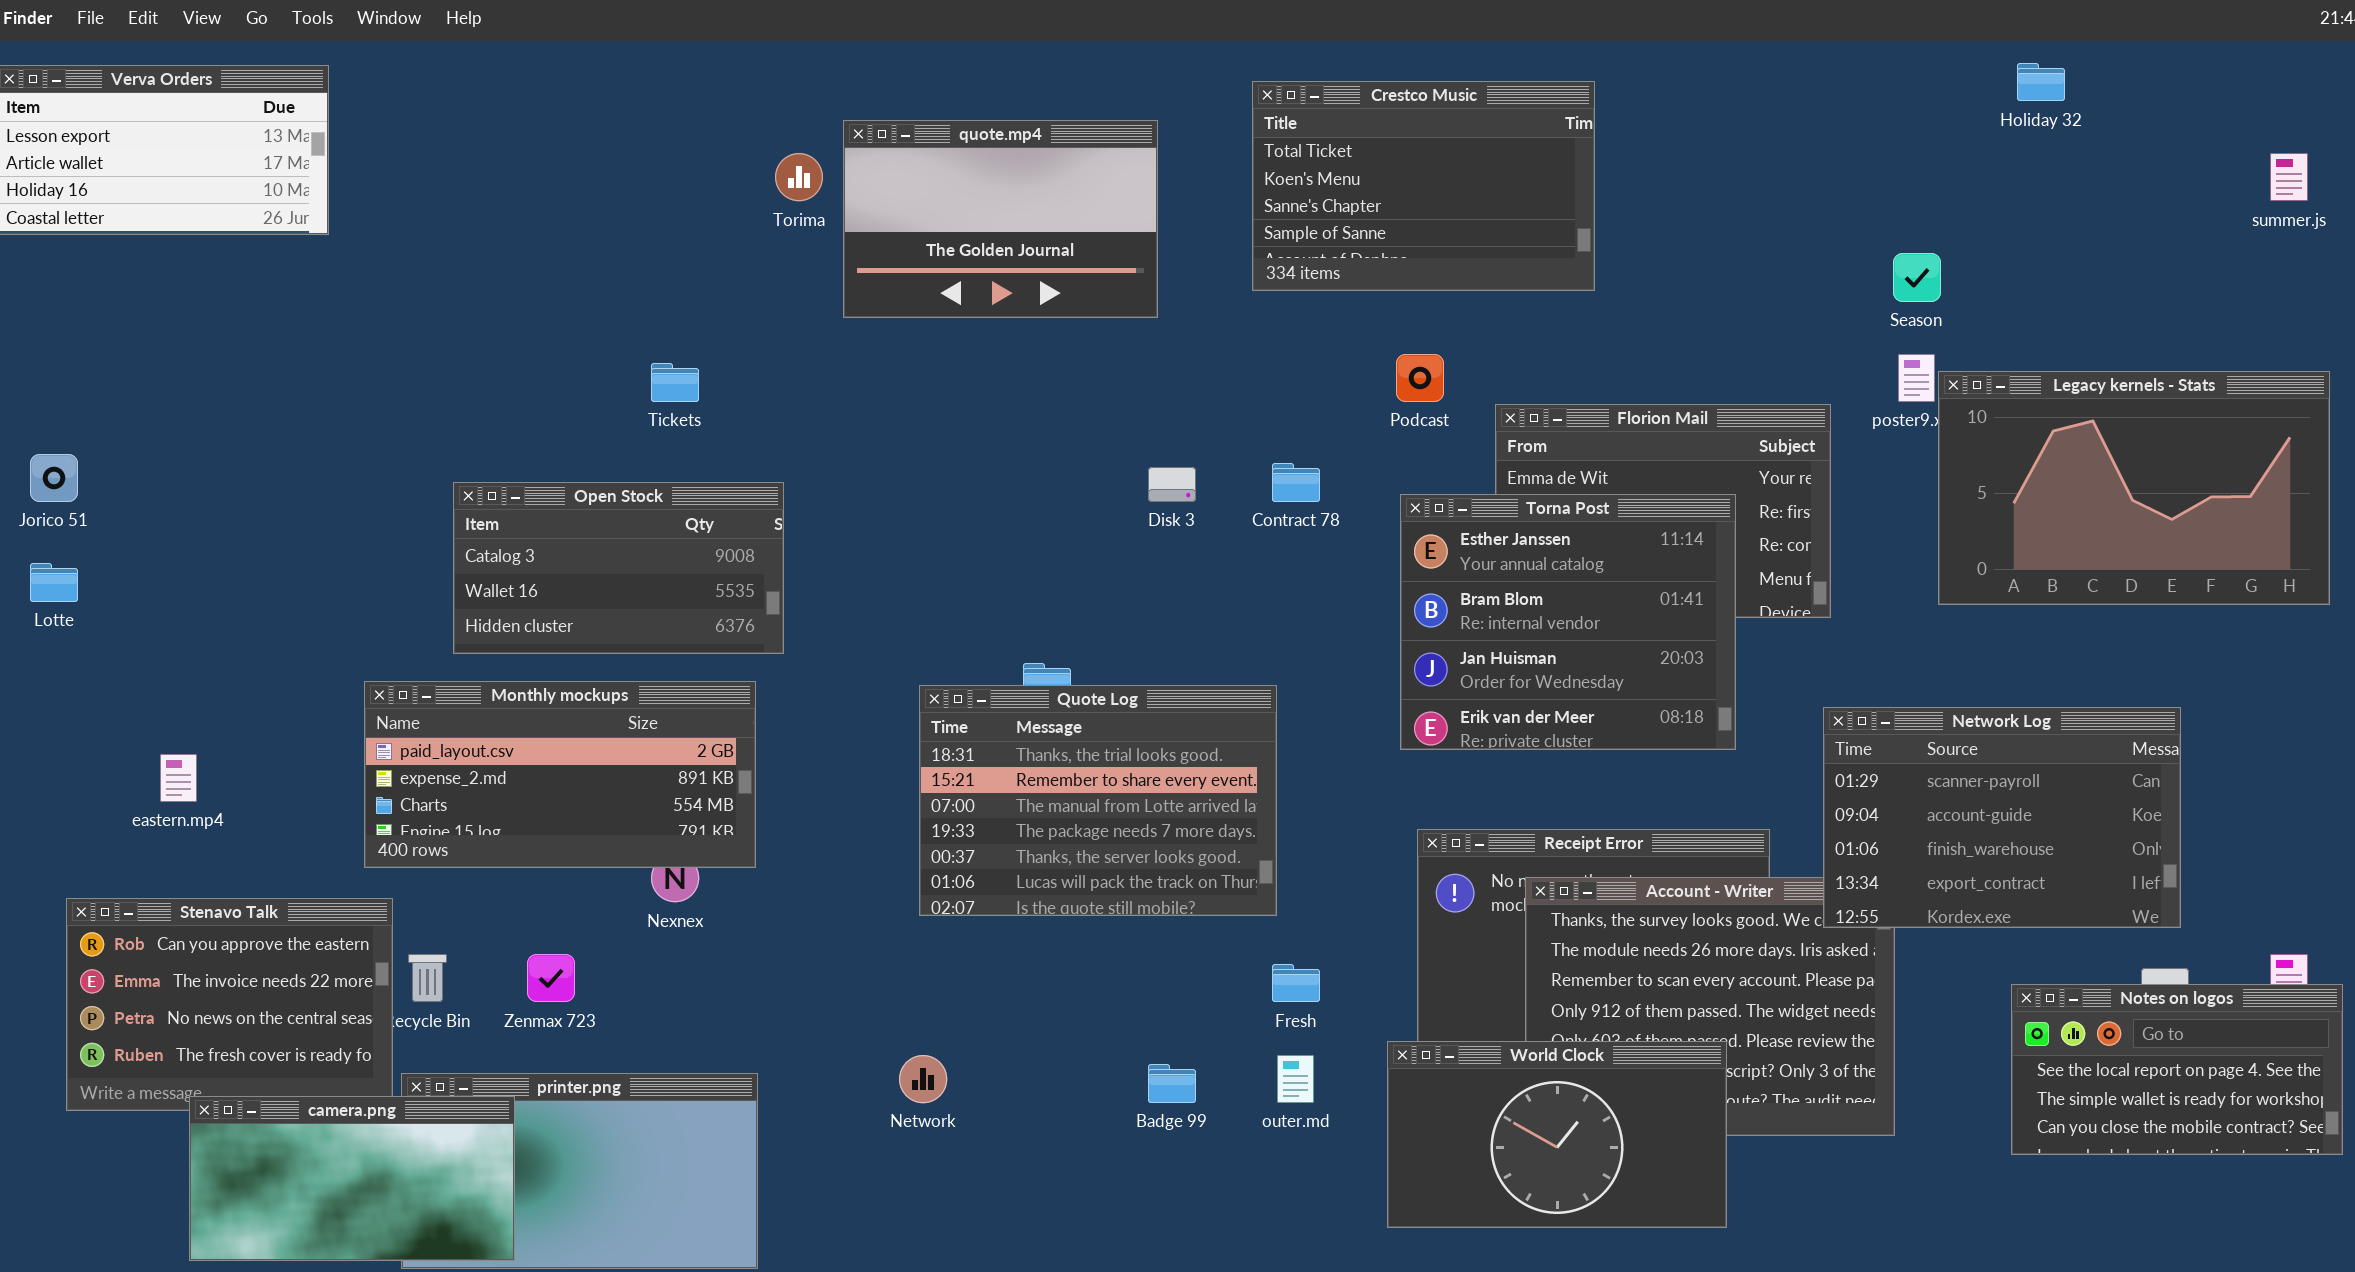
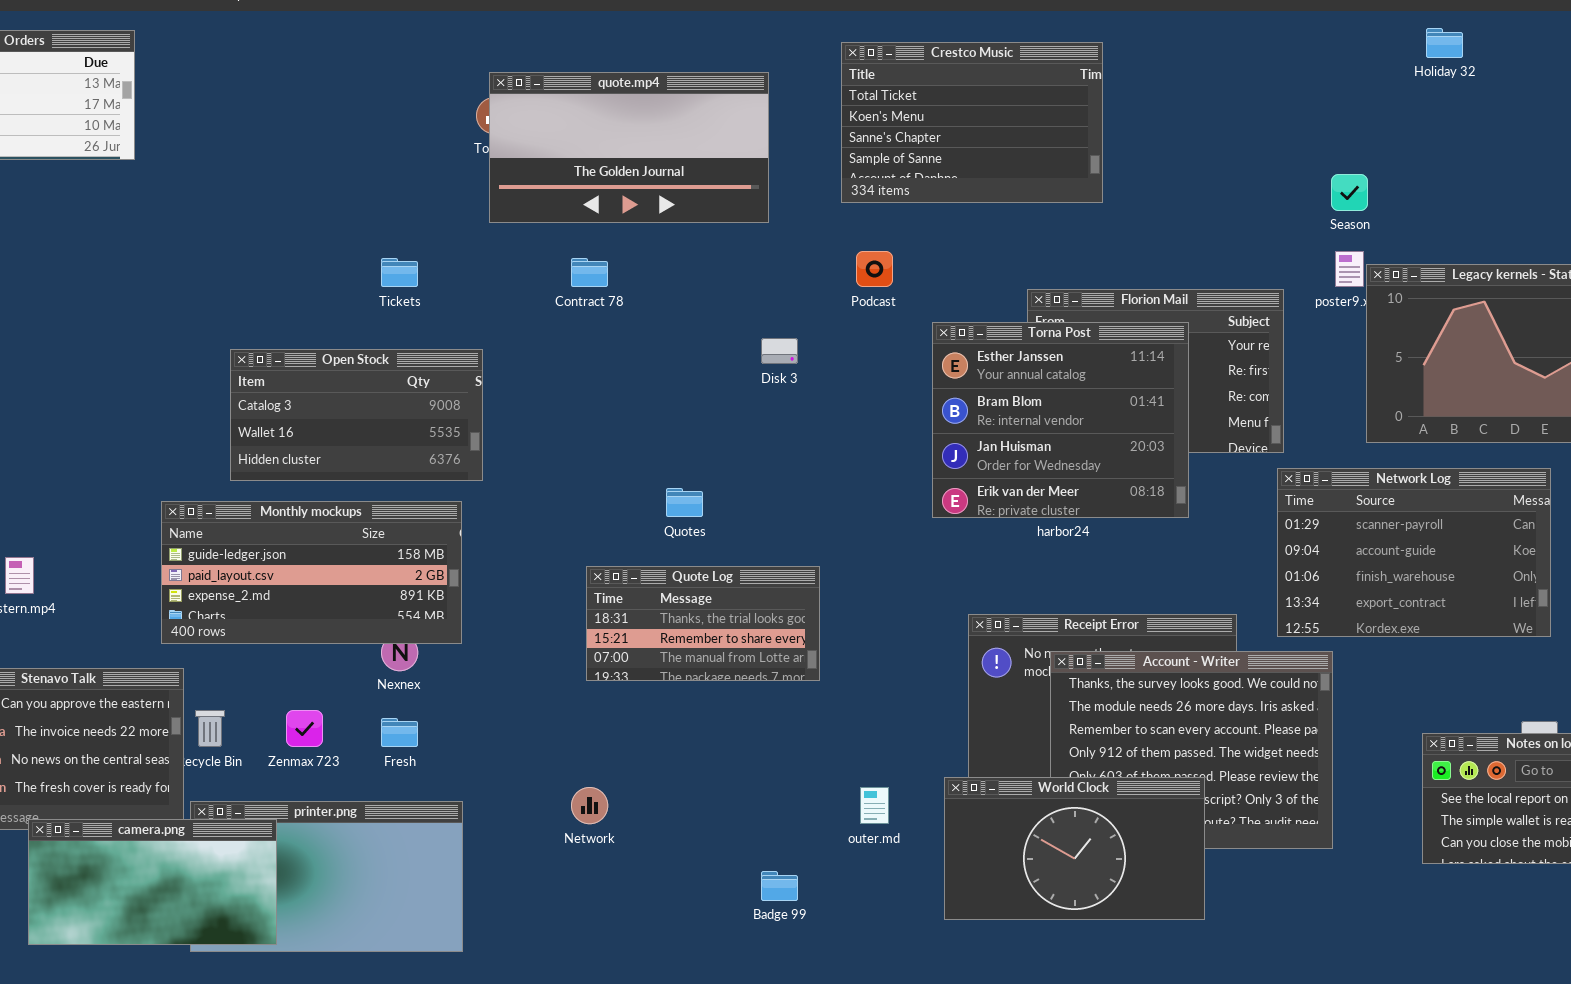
quote.mp4: [843,120,1158,318] -> [489,72,769,223], resized
Podcast: [1396,354,1444,402] -> [856,251,893,287], moved
Contract 78: [1272,463,1320,502] -> [571,258,608,287], moved
Torna Post: [1400,494,1736,750] -> [932,322,1189,518], moved
Monthly mockups: [364,681,756,868] -> [161,501,462,644], scrolled up 1 row
Quote Log: [919,685,1277,916] -> [586,566,820,681], resized
Network Log: [1823,707,2181,928] -> [1277,468,1551,637], moved
Fresh: [1272,964,1320,1002] -> [381,718,418,747], moved
Badge 99: [1148,1064,1196,1103] -> [761,871,798,901], moved

